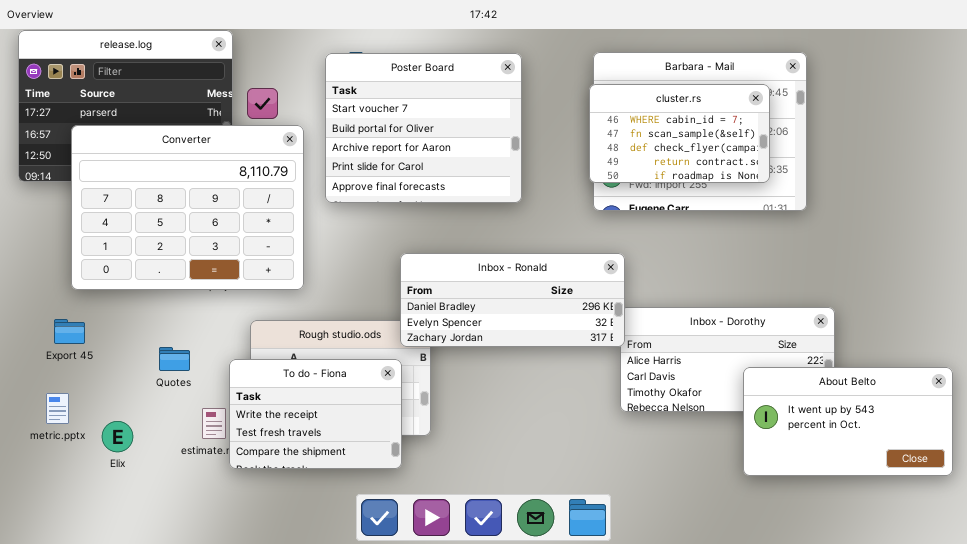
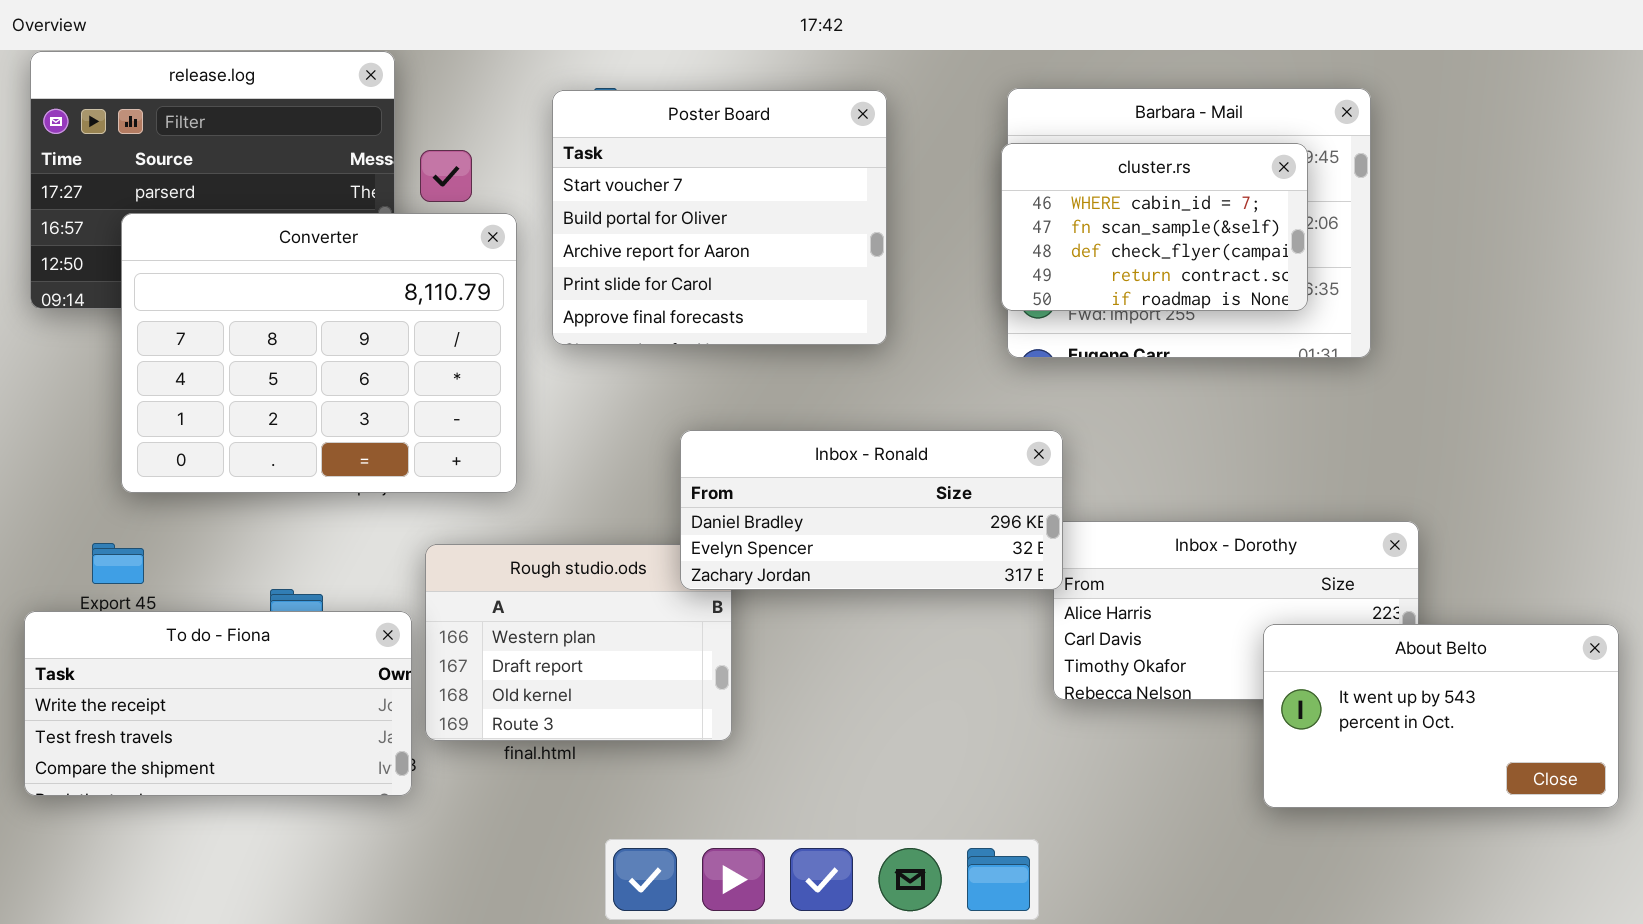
To do - Fiona: [229,359,402,469] -> [24,611,412,796], moved, resized

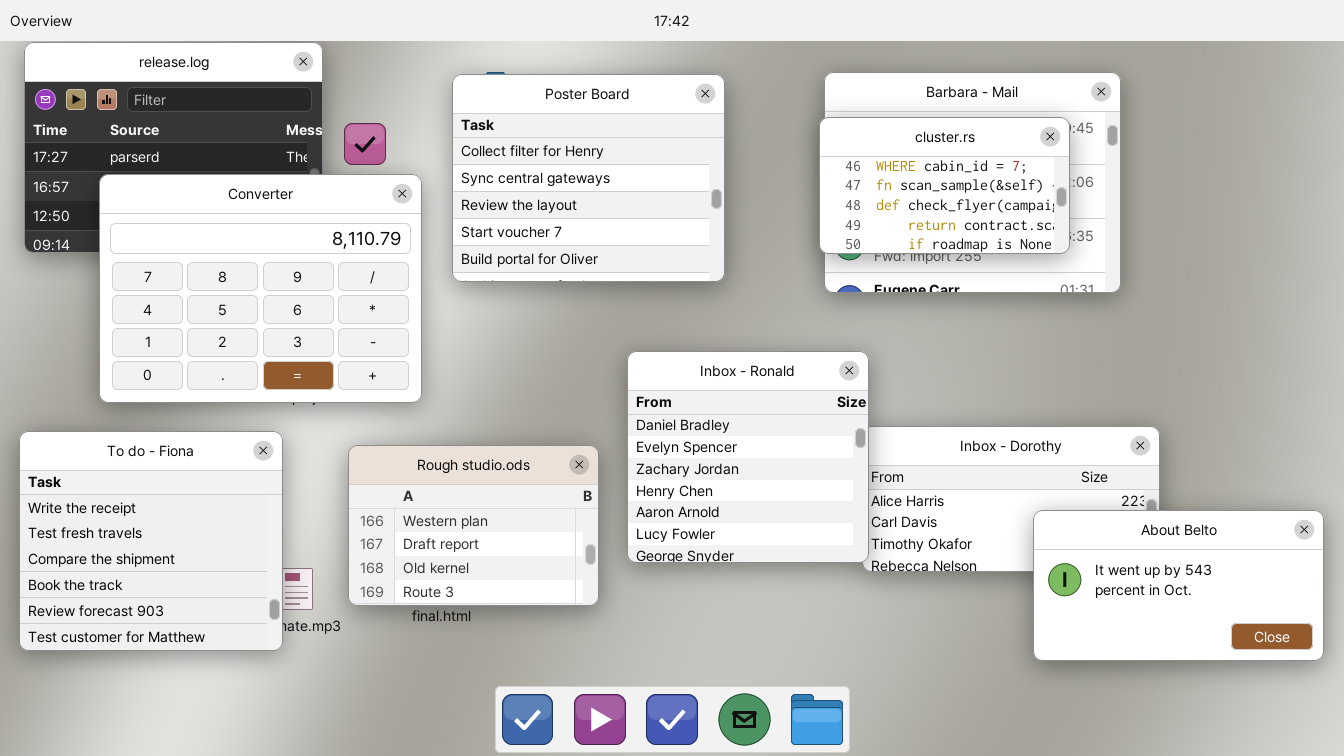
Poster Board: [552,90,887,345] -> [452,74,725,282], scrolled up 3 rows
Inbox - Ronald: [680,430,1063,590] -> [627,351,869,563], resized
To do - Fiona: [24,611,412,796] -> [19,431,283,651], resized

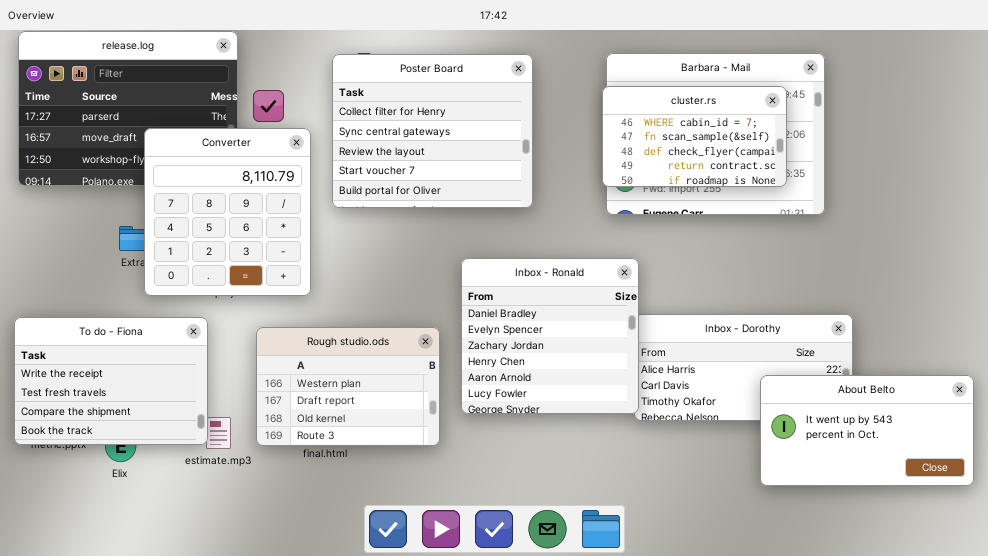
Converter: [99,174,422,403] -> [144,128,311,296], resized
To do - Fiona: [19,431,283,651] -> [14,317,208,445], resized

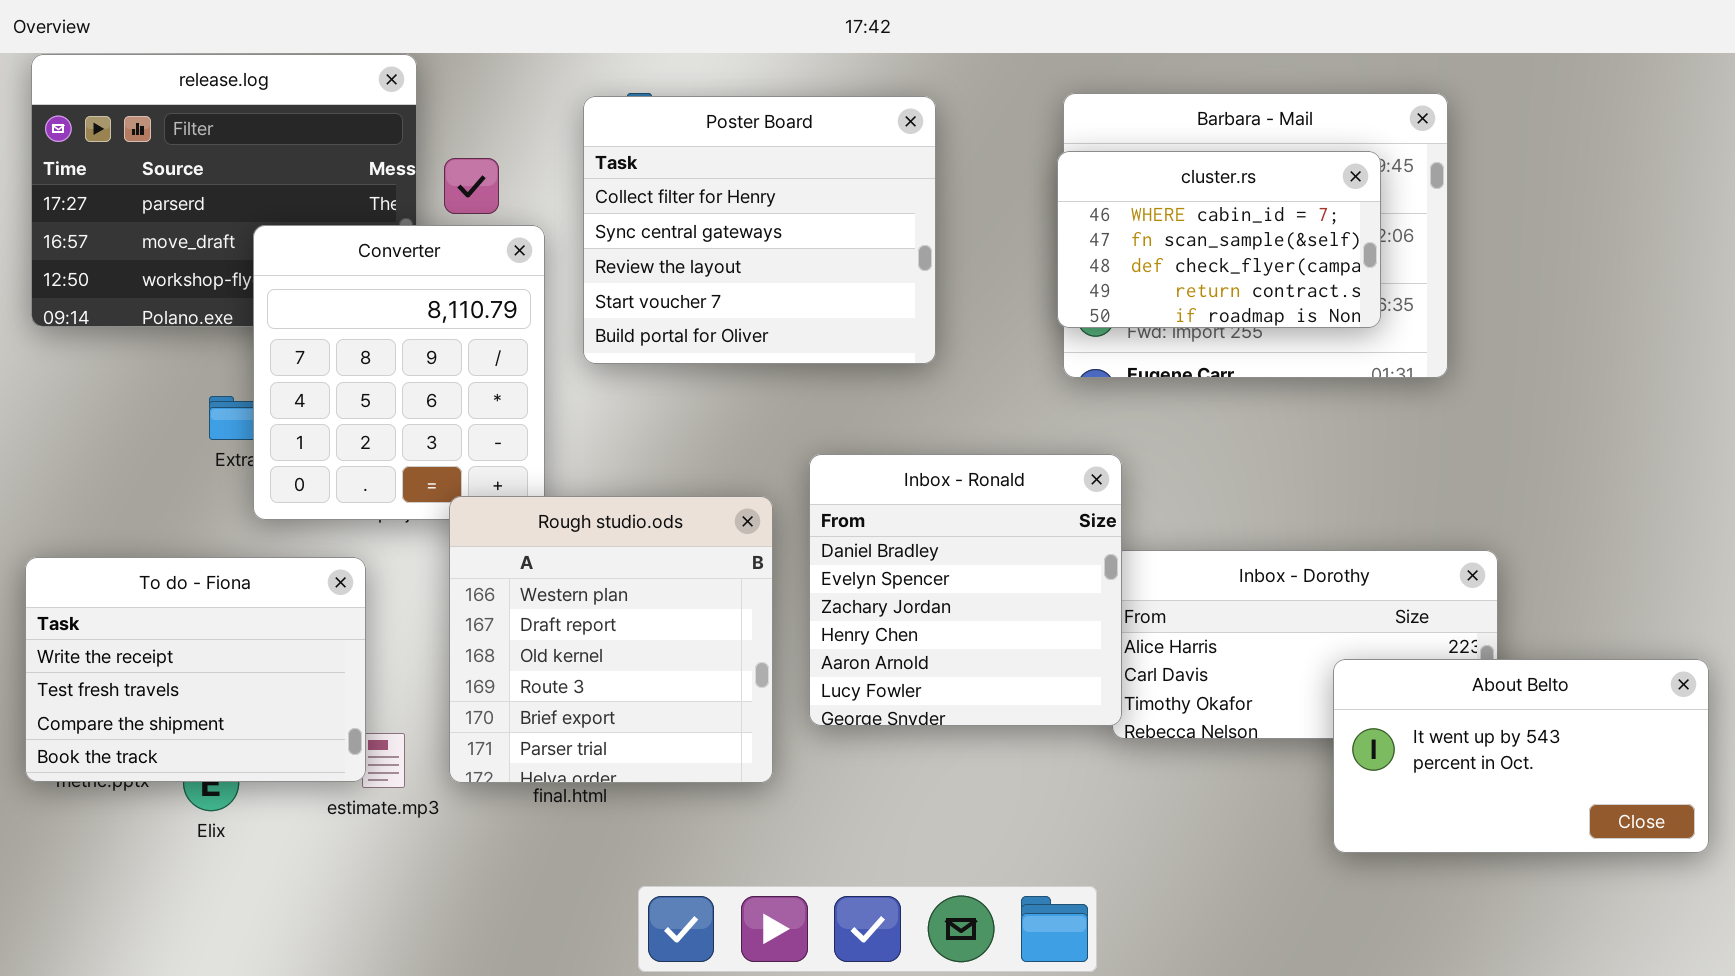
Rough studio.ods: [256,327,440,446] -> [449,496,773,783], resized

